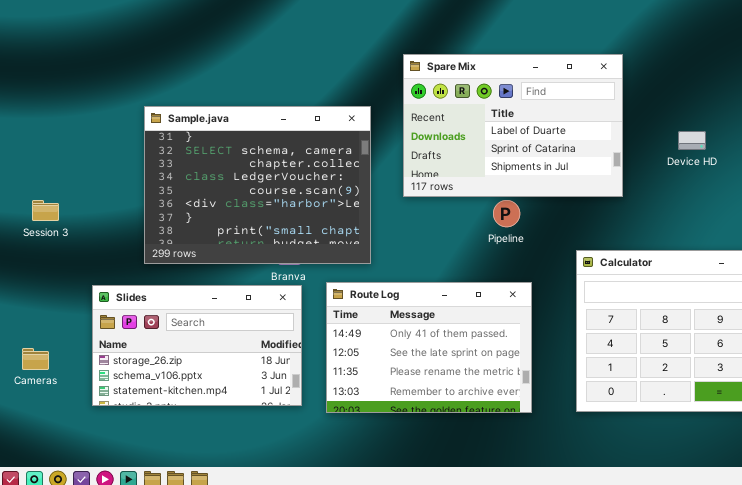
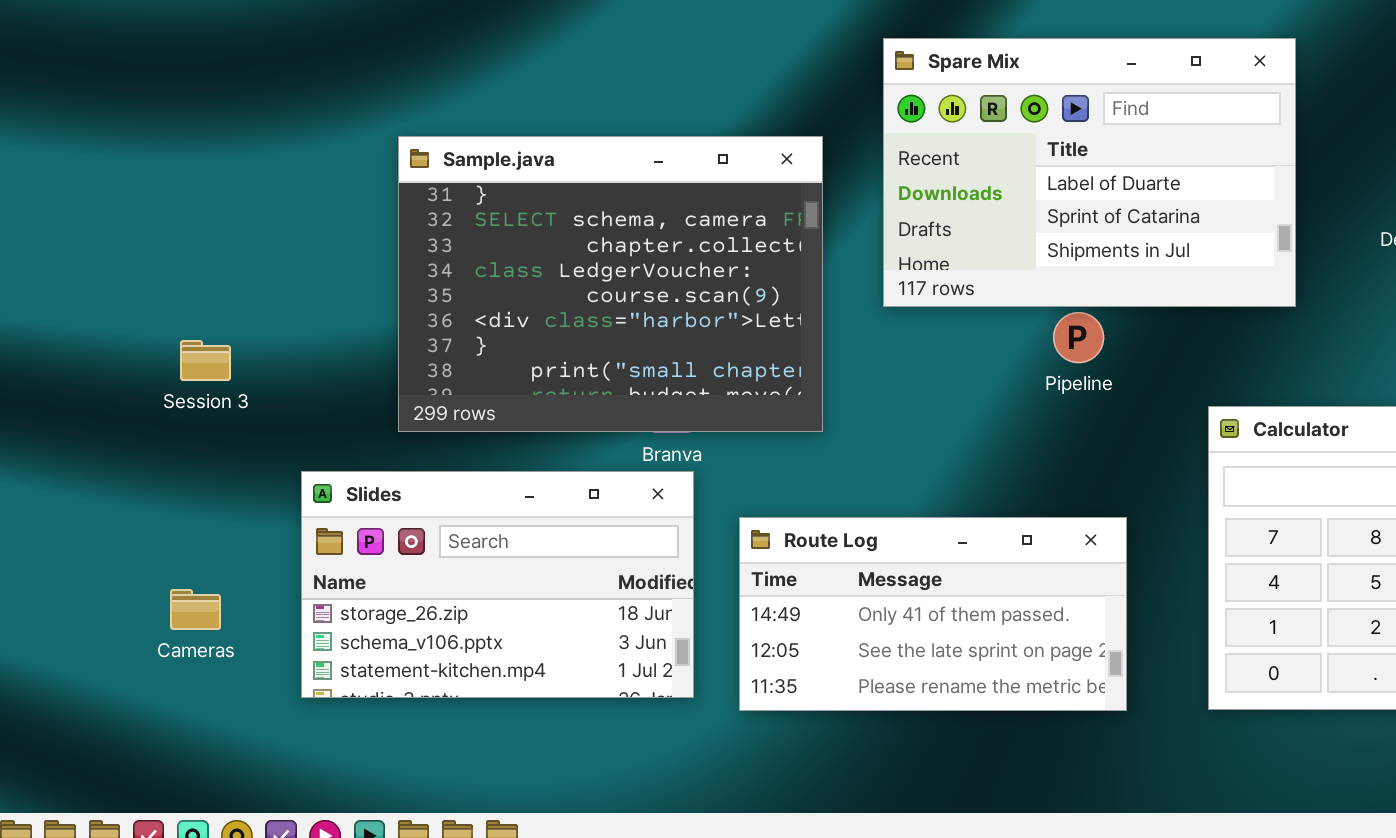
Session 3: [32,200,59,221] -> [180,340,231,381], moved
Route Log: [326,282,532,413] -> [739,517,1127,711], resized

